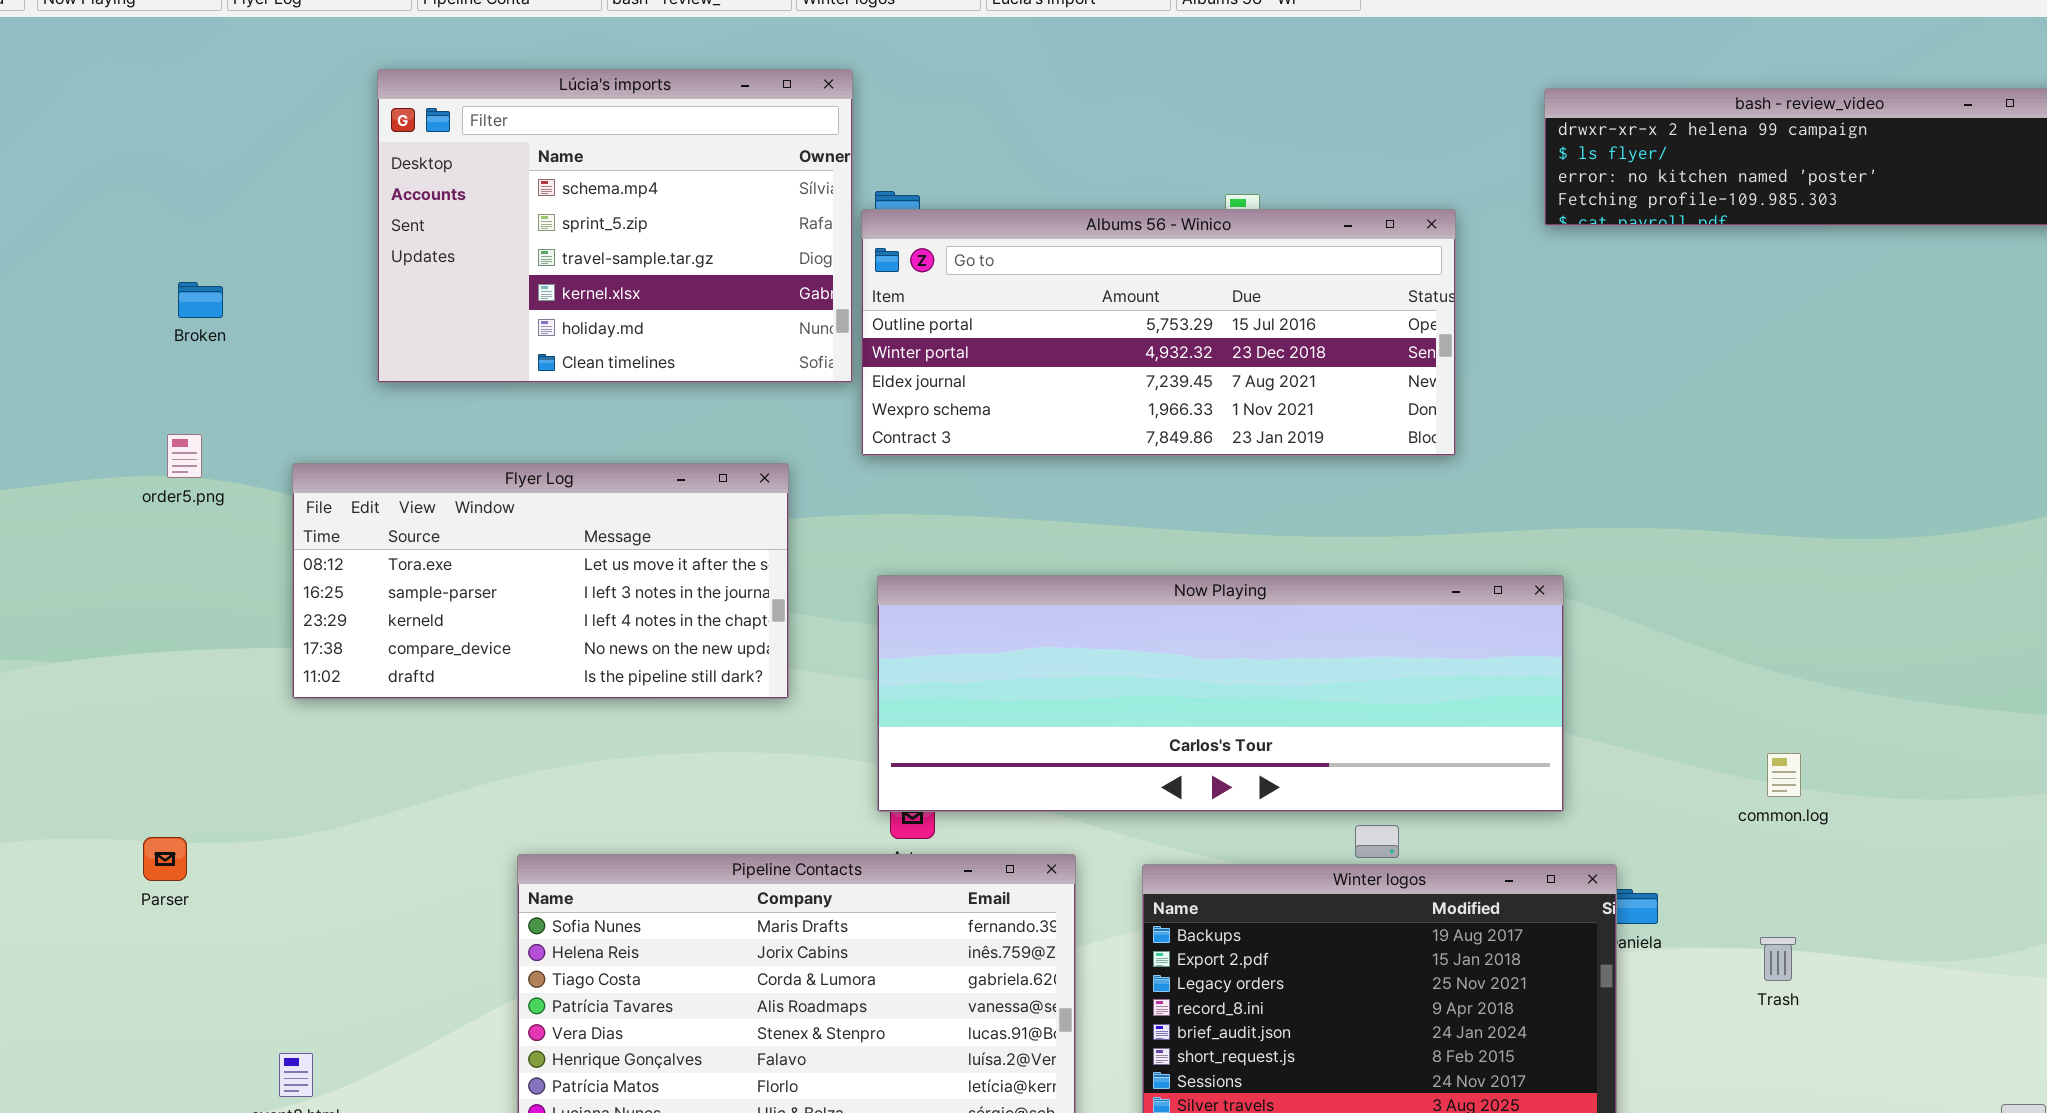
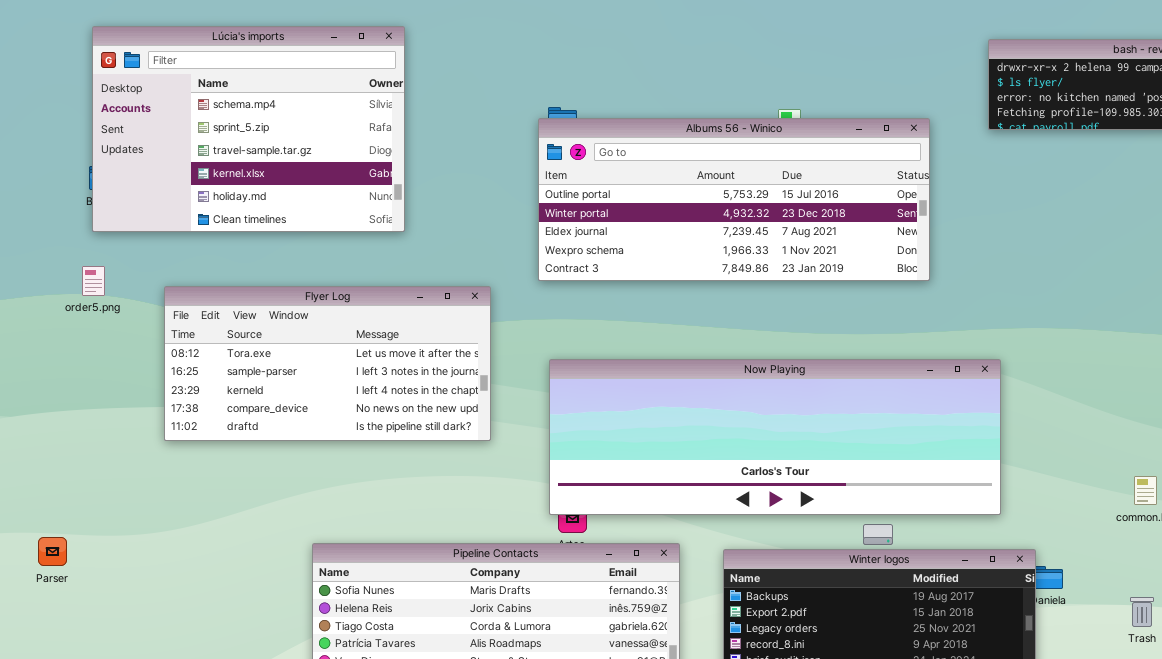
Lúcia's imports: [377,69,853,383] -> [92,26,405,232], moved
Parser: [143,837,187,881] -> [38,537,67,566], moved

